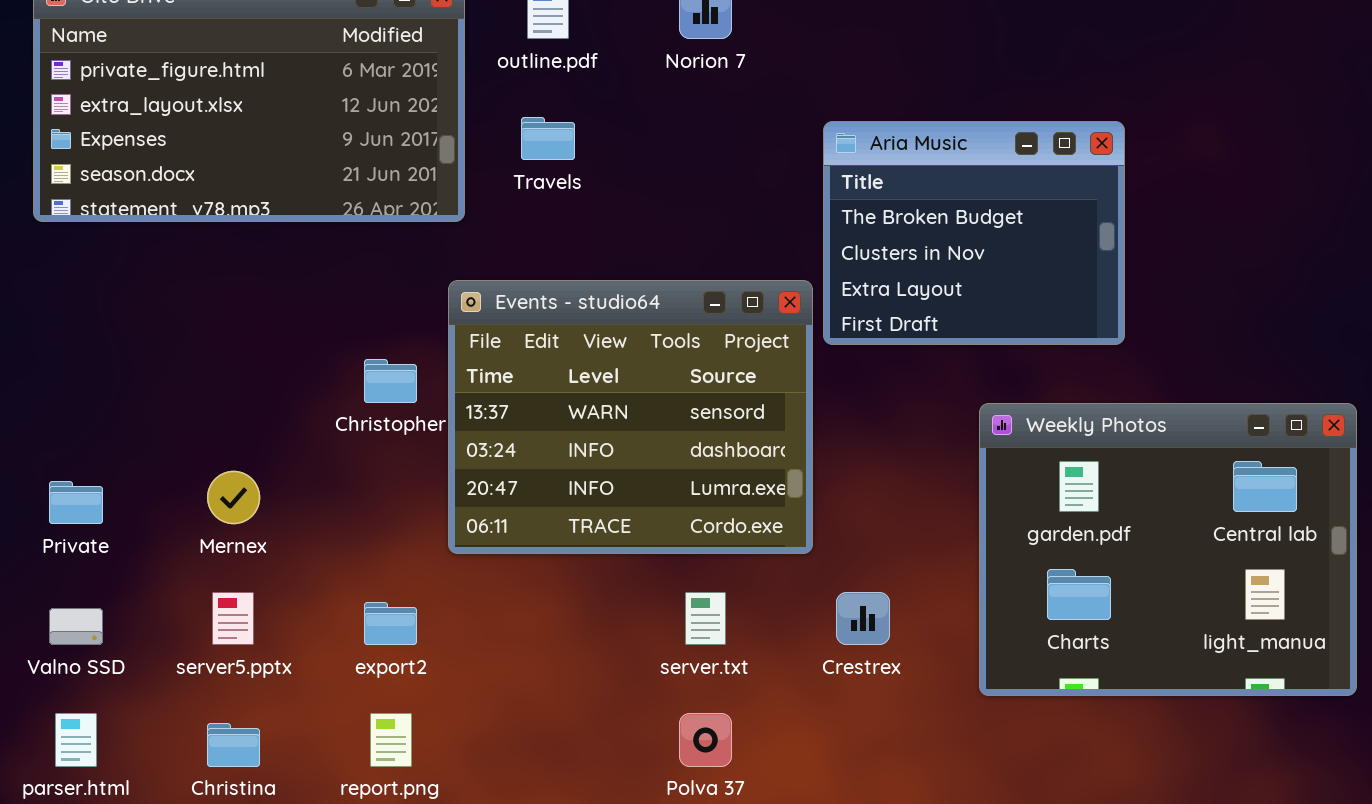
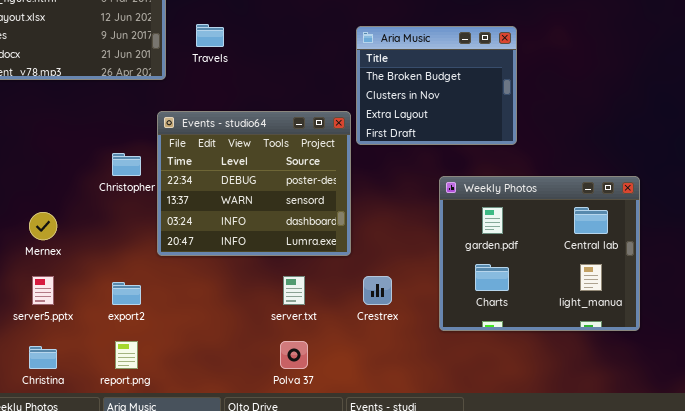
Events - studio64: [448,280,813,554] -> [157,111,351,256], scrolled up 1 row

